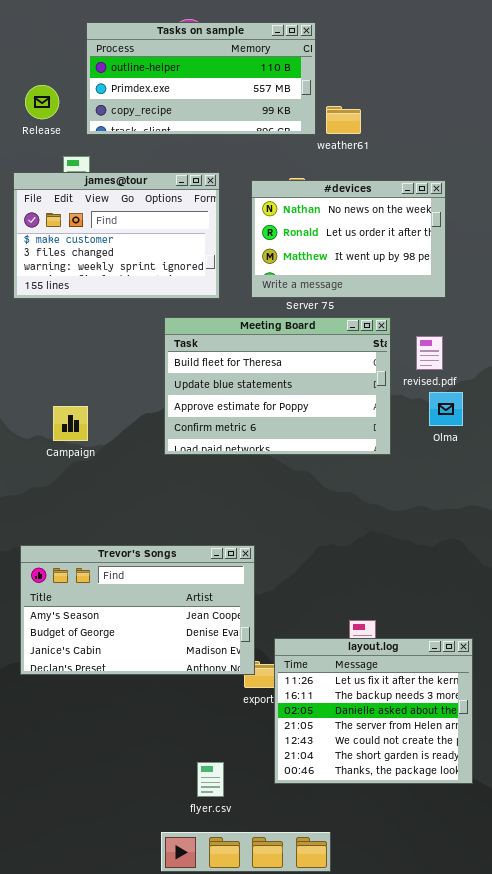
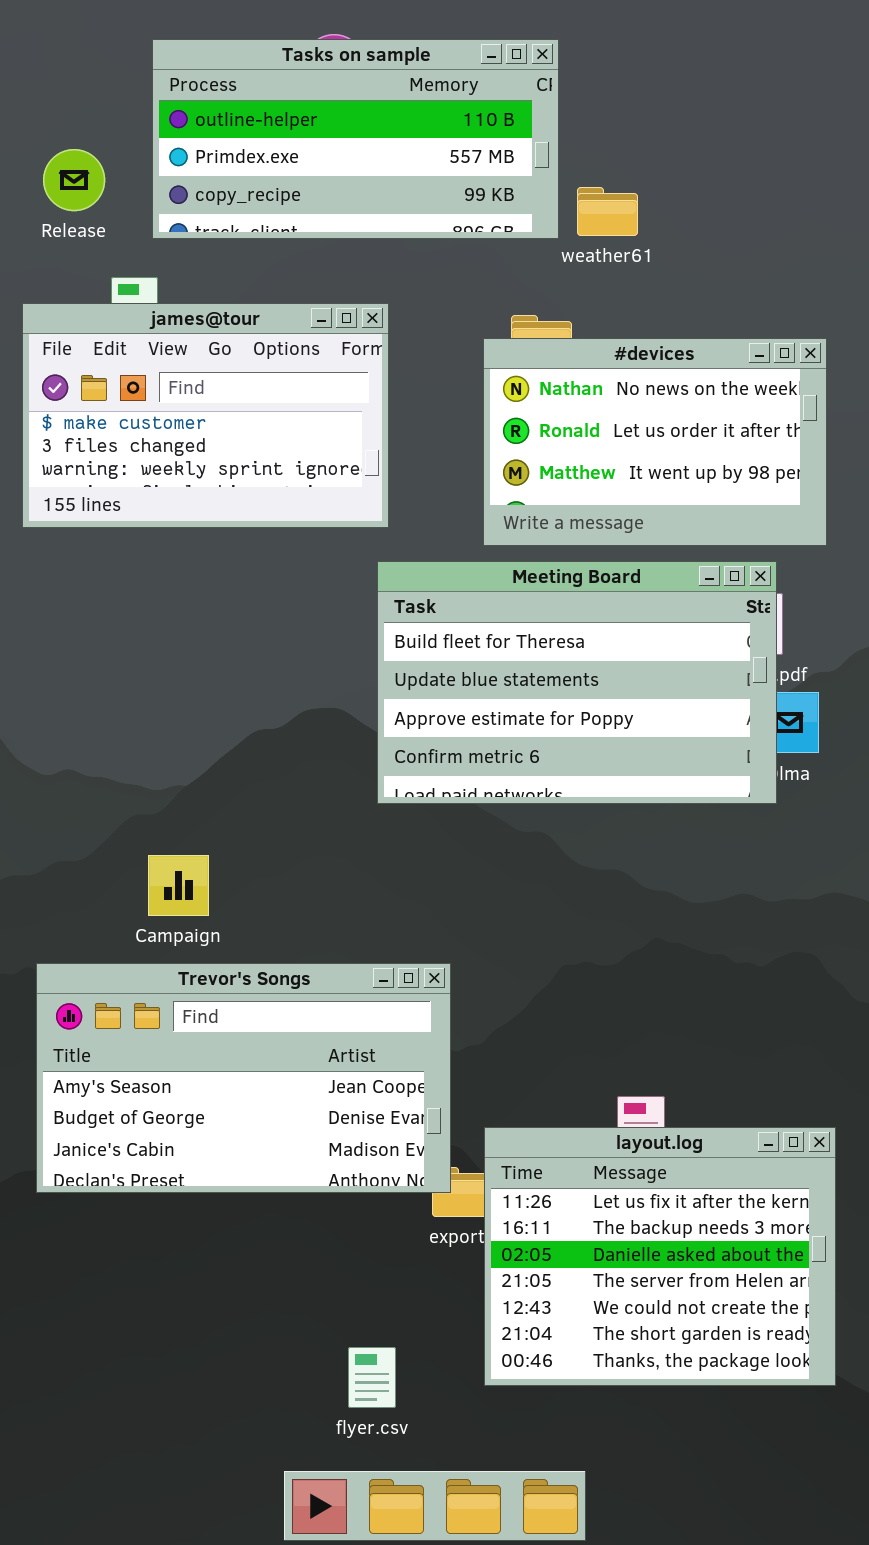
#devices: [251,180,446,298] -> [483,338,827,546], moved
Meeting Board: [164,317,391,455] -> [377,561,777,804], moved
Campaign: [53,406,88,441] -> [148,855,209,916], moved

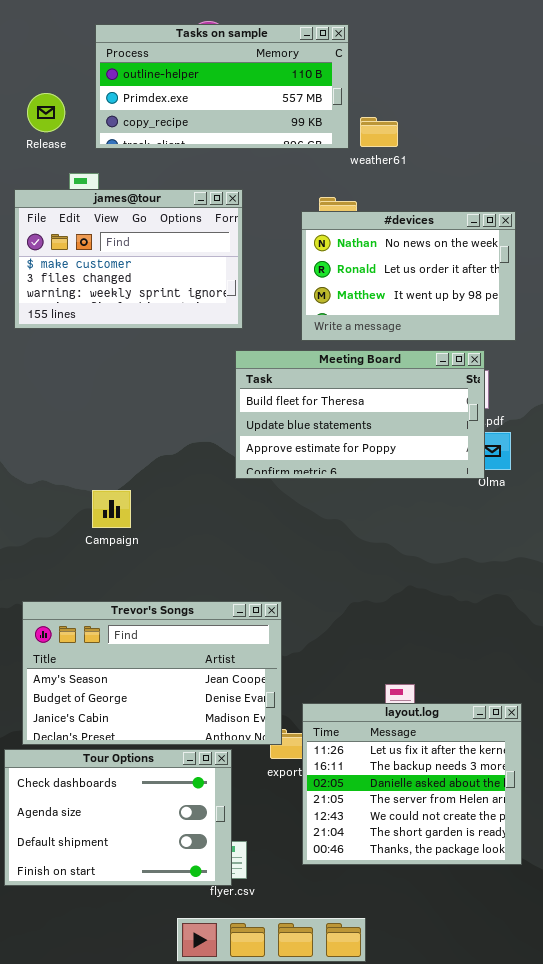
Meeting Board: [377,561,777,804] -> [235,350,485,479], resized
Campaign: [148,855,209,916] -> [92,490,131,528], moved
Tour Options: none -> [4,749,232,886], opened

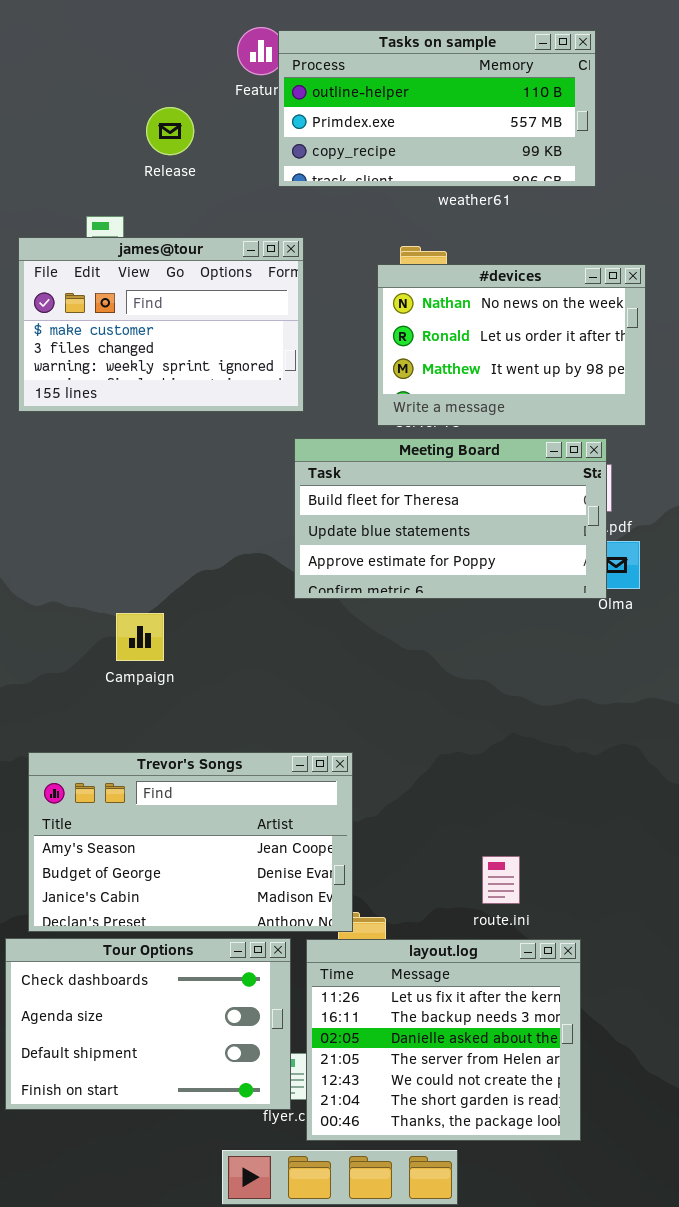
Tasks on sample: [95,24,349,149] -> [278,30,596,187], moved
Release: [27,93,65,132] -> [146,107,194,155], moved
layout.log: [302,703,522,865] -> [306,939,581,1141], moved

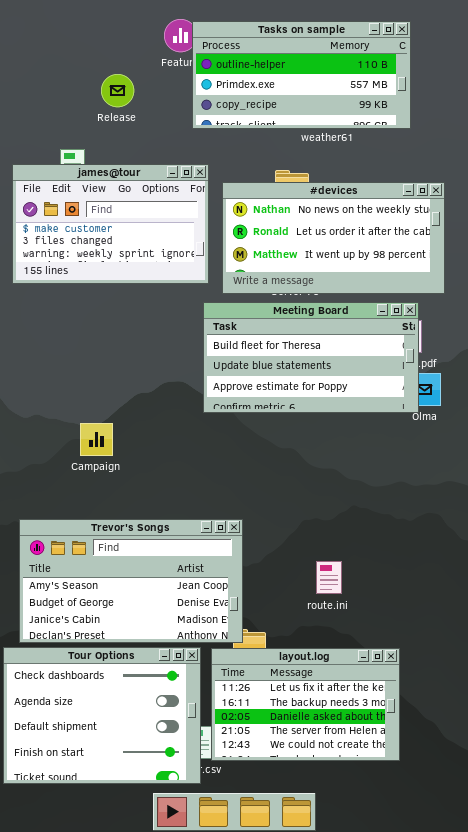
#devices: [377,264,646,426] -> [222,182,445,294], resized
route.ini: [482,856,520,904] -> [316,561,342,594], moved
Tour Options: [5,938,291,1110] -> [3,647,201,784], resized
layout.log: [306,939,581,1141] -> [211,648,400,761], resized

